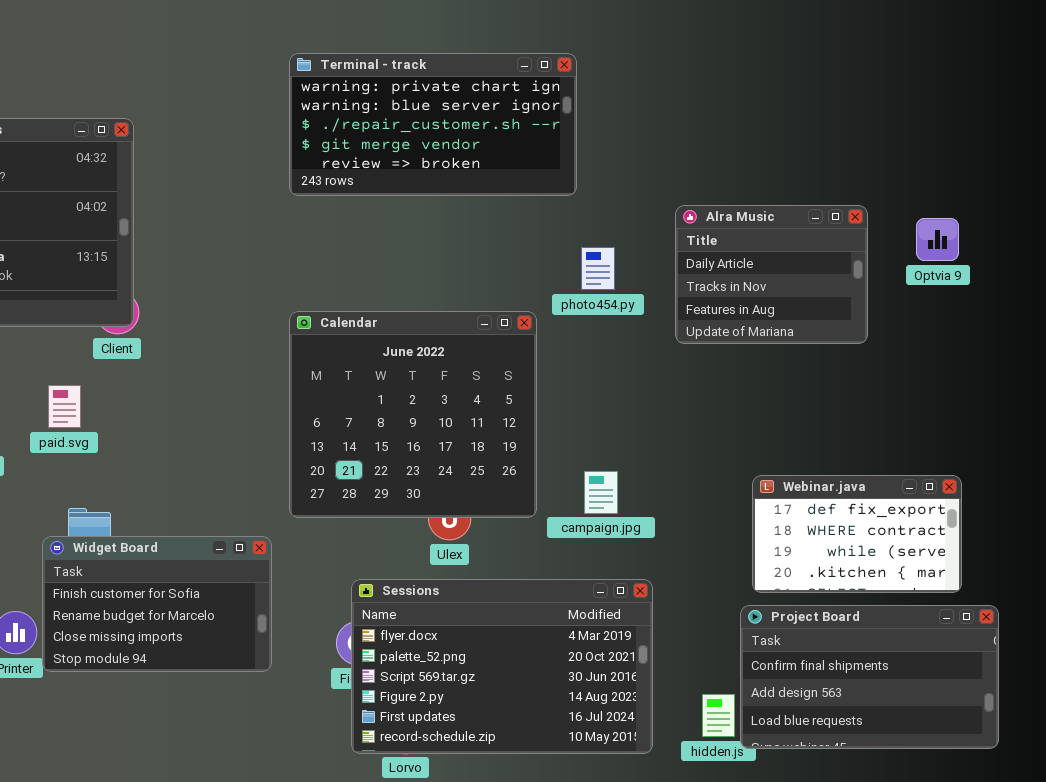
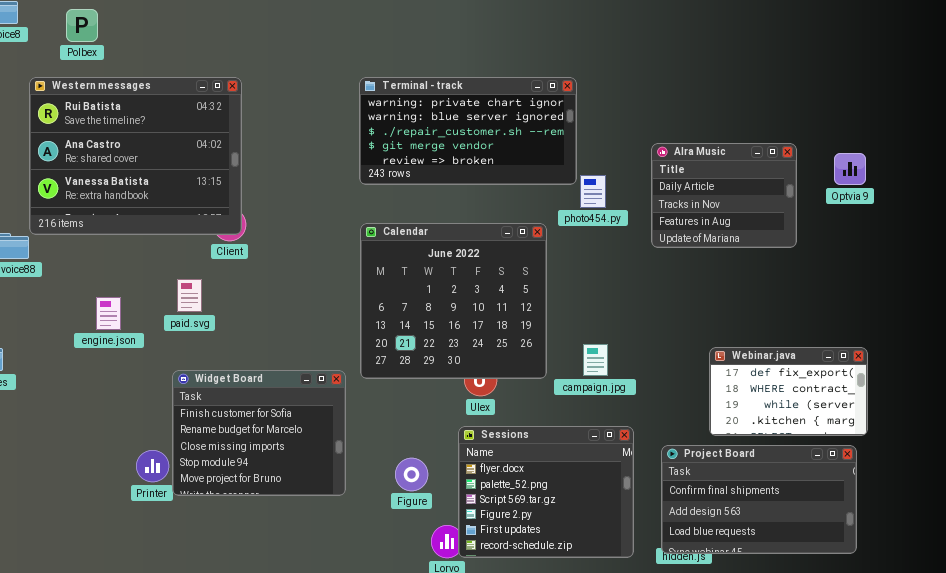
Terminal - track: [289,53,577,196] -> [359,77,577,185], moved
Widget Board: [42,536,272,672] -> [172,370,346,496], resized
Sessions: [351,579,653,754] -> [458,426,634,558], resized
Project Board: [740,605,999,749] -> [661,445,857,554], moved

